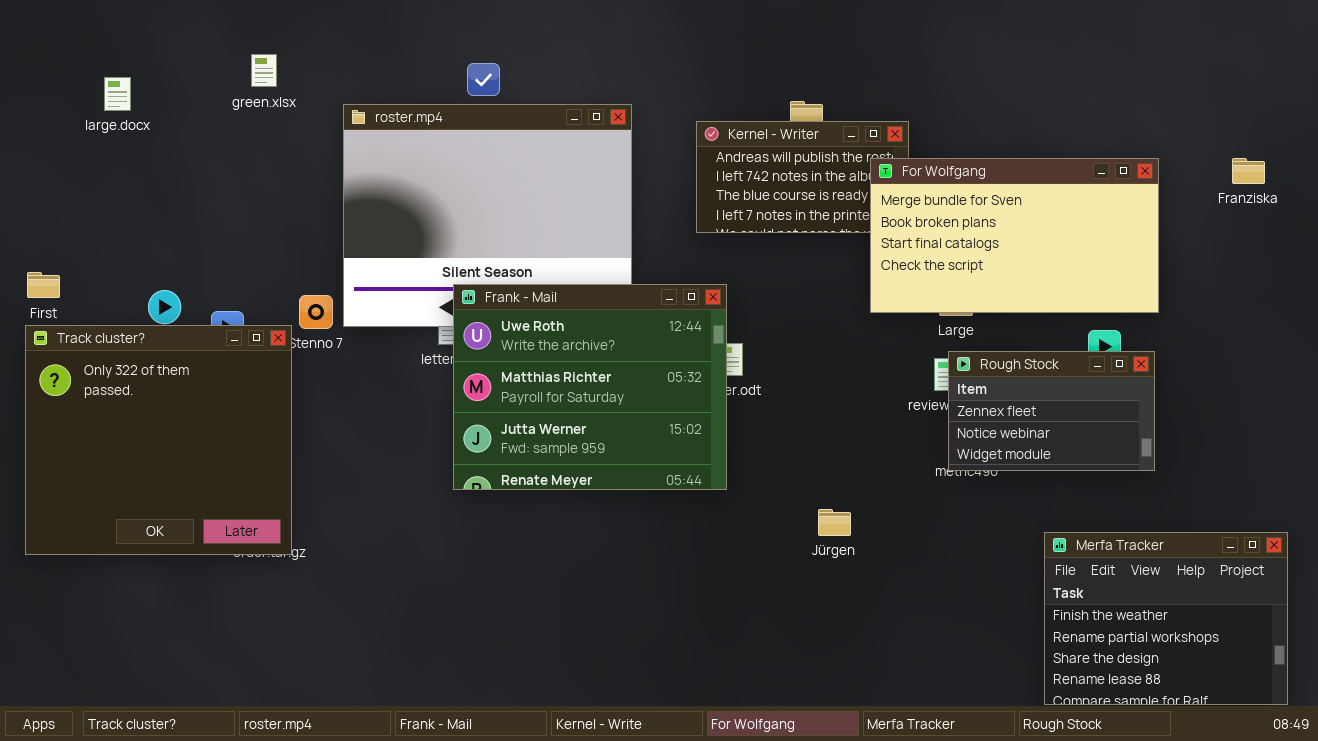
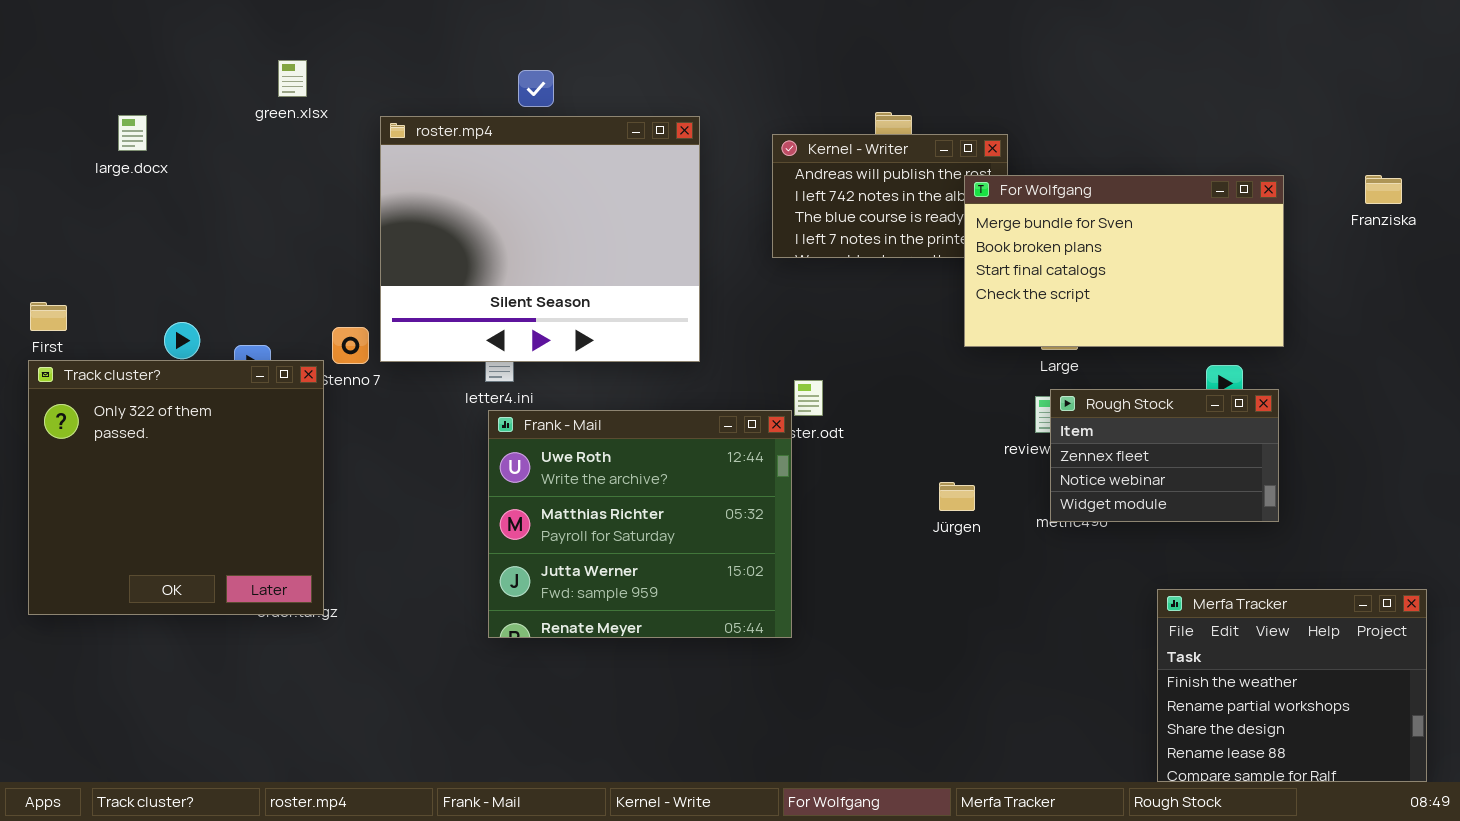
large.docx: [104,77,131,111] -> [118,115,147,151], moved
Frank - Mail: [453,284,727,490] -> [488,410,792,638], moved
Jürgen: [818,509,851,536] -> [939,482,975,511], moved

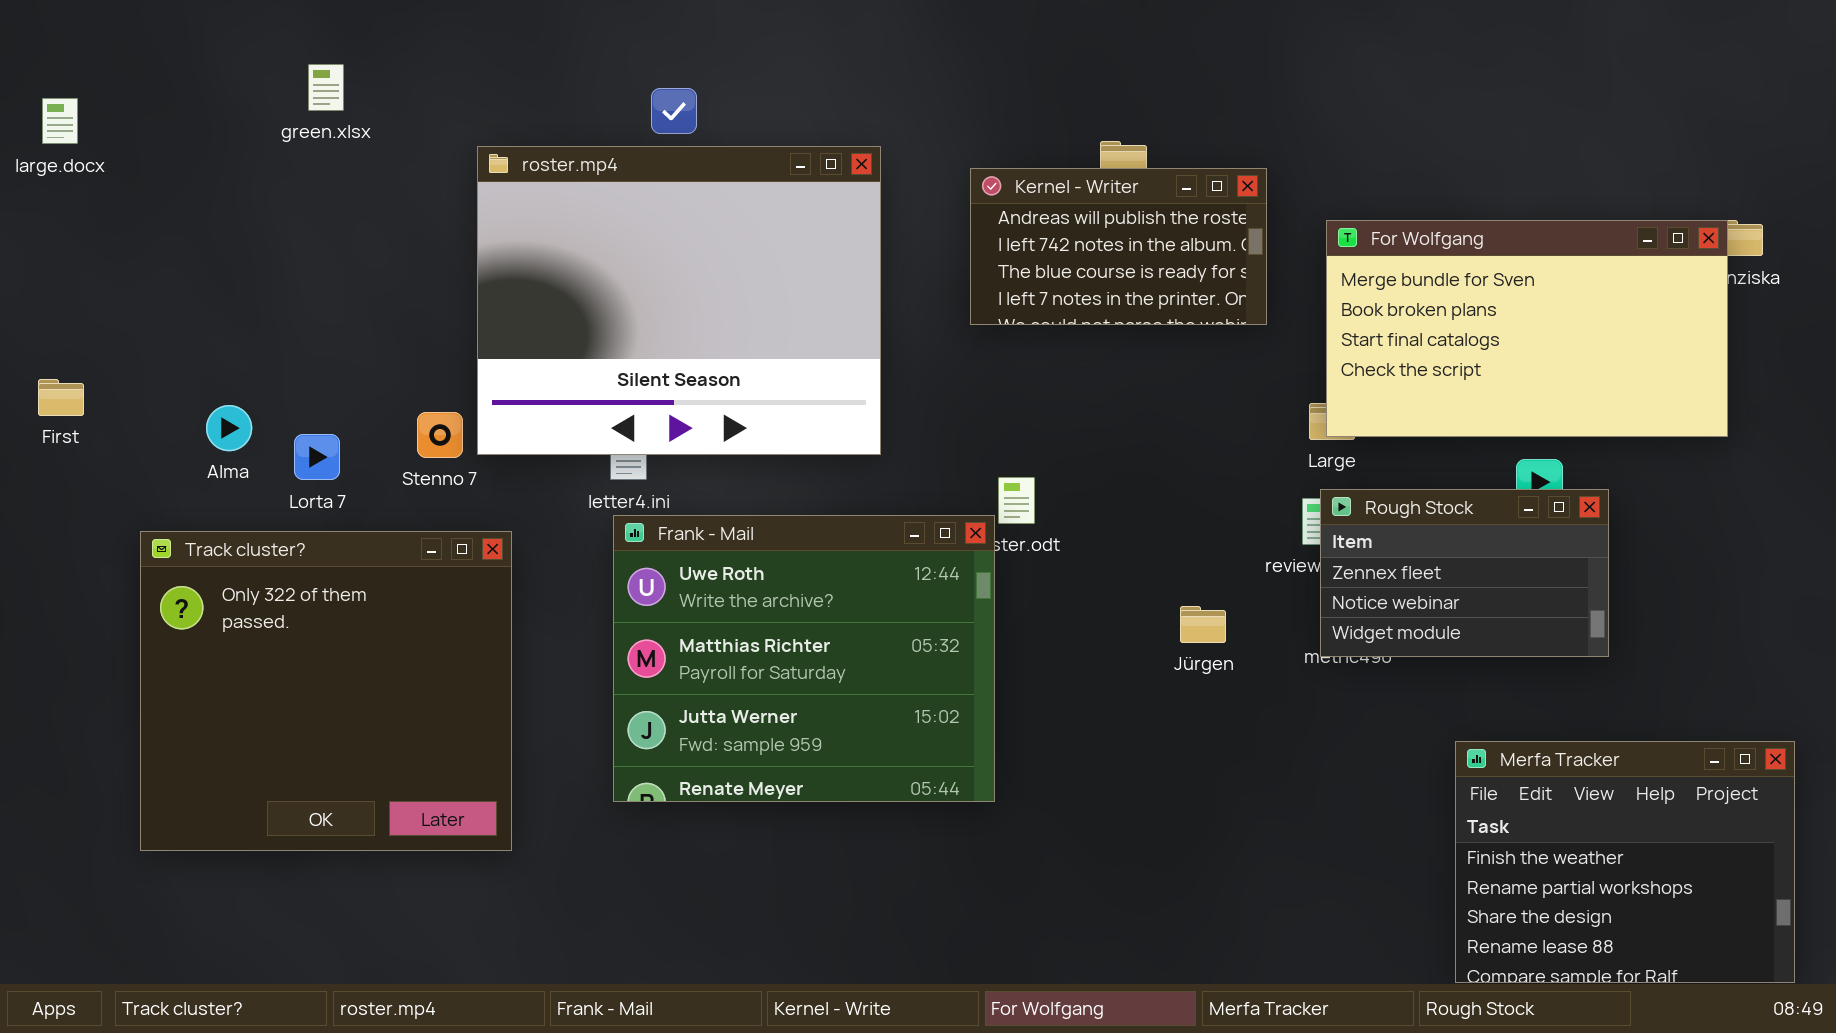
green.xlsx: [278,60,307,97] -> [308,64,344,111], moved
large.docx: [118,115,147,151] -> [42,98,78,144], moved
For Wolfgang: [964,175,1284,347] -> [1326,220,1728,437], moved
Track cluster?: [28,360,324,615] -> [140,531,512,851], moved

